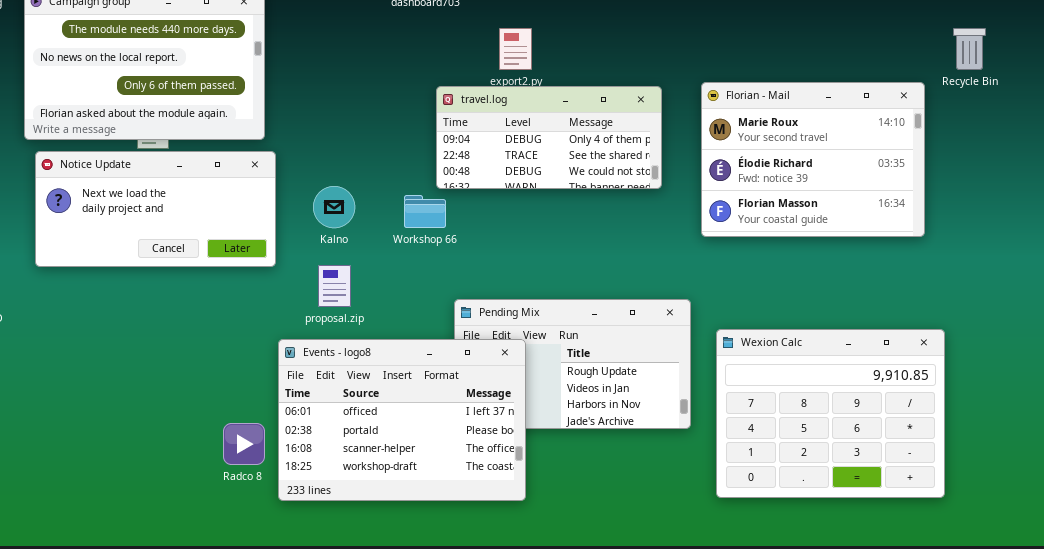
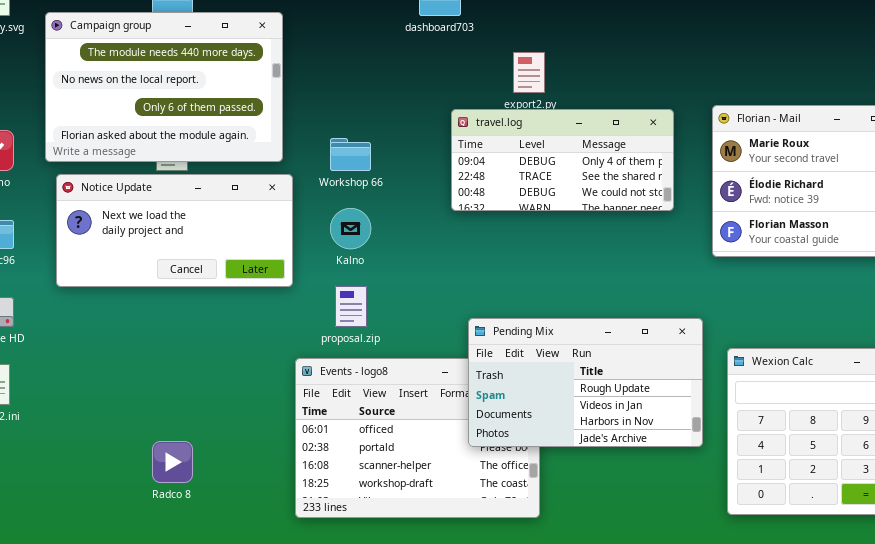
Workshop 66: [404,195,446,228] -> [330,138,371,171], moved
Pending Mix: [454,299,691,429] -> [468,318,703,447], raised
Radco 8: [223,423,265,465] -> [152,441,193,483], moved

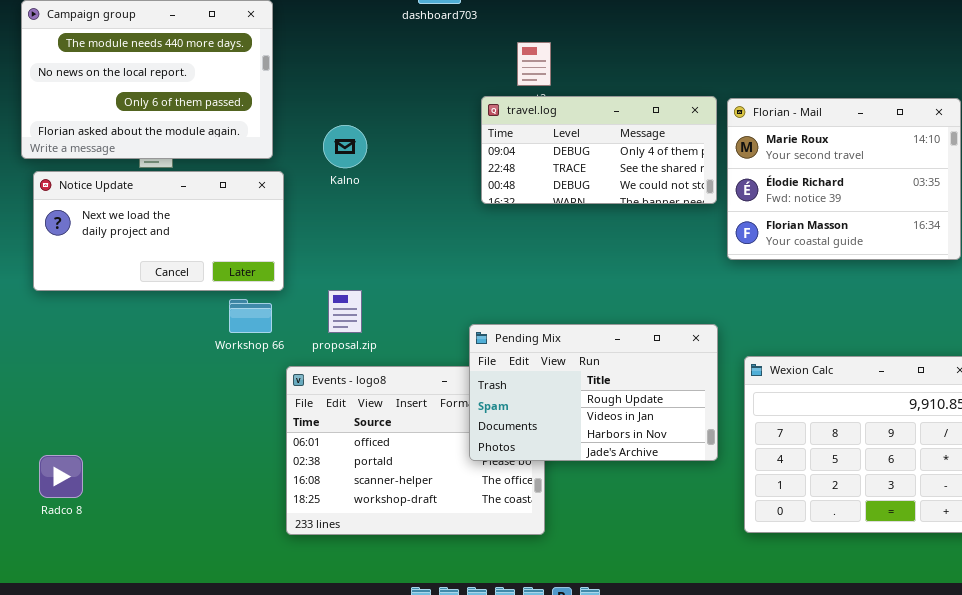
travel.log: [451,109,674,211] -> [481,96,717,204], moved
Workshop 66: [330,138,371,171] -> [229,299,272,333], moved
Kalno: [330,208,371,249] -> [323,125,367,168], moved
Radco 8: [152,441,193,483] -> [39,455,83,498], moved

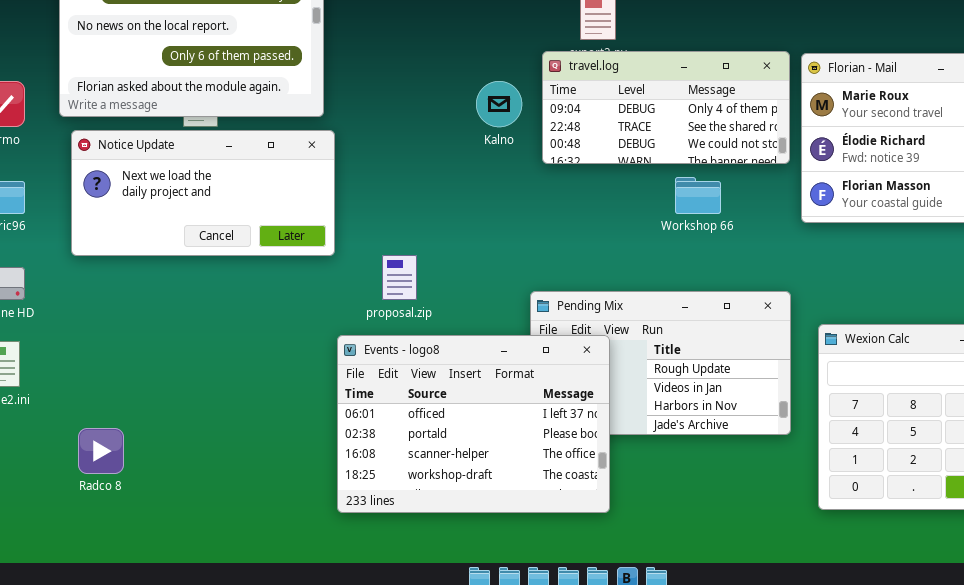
Kalno: [323,125,367,168] -> [476,81,522,127], moved
Workshop 66: [229,299,272,333] -> [675,177,721,214], moved
Events - logo8: [286,366,545,535] -> [337,335,610,513], raised

